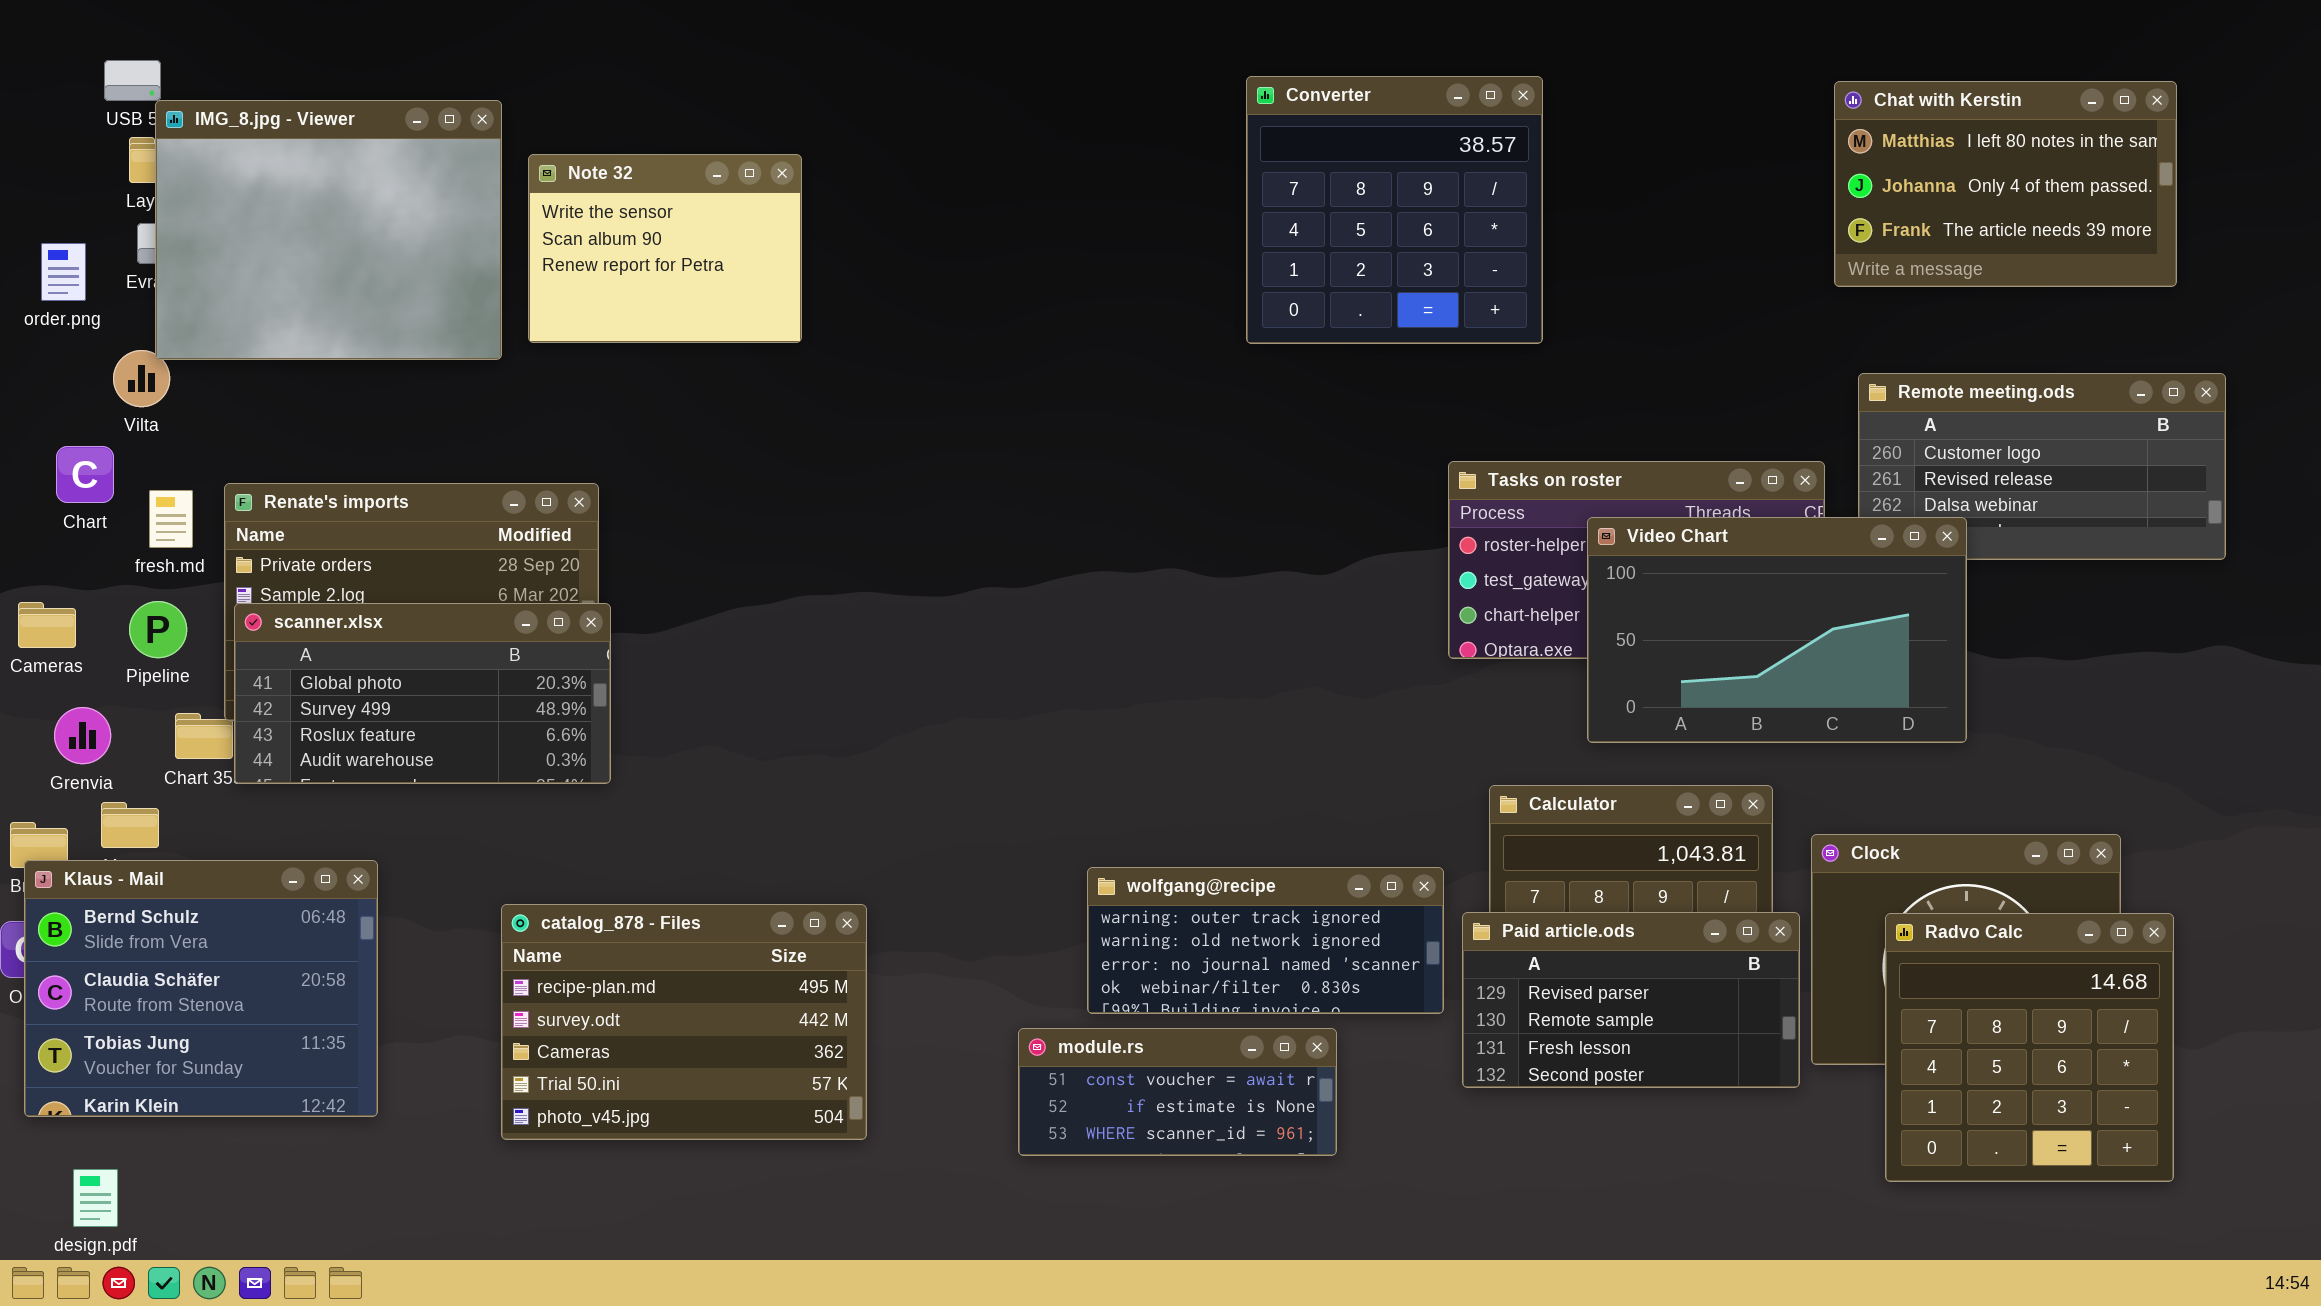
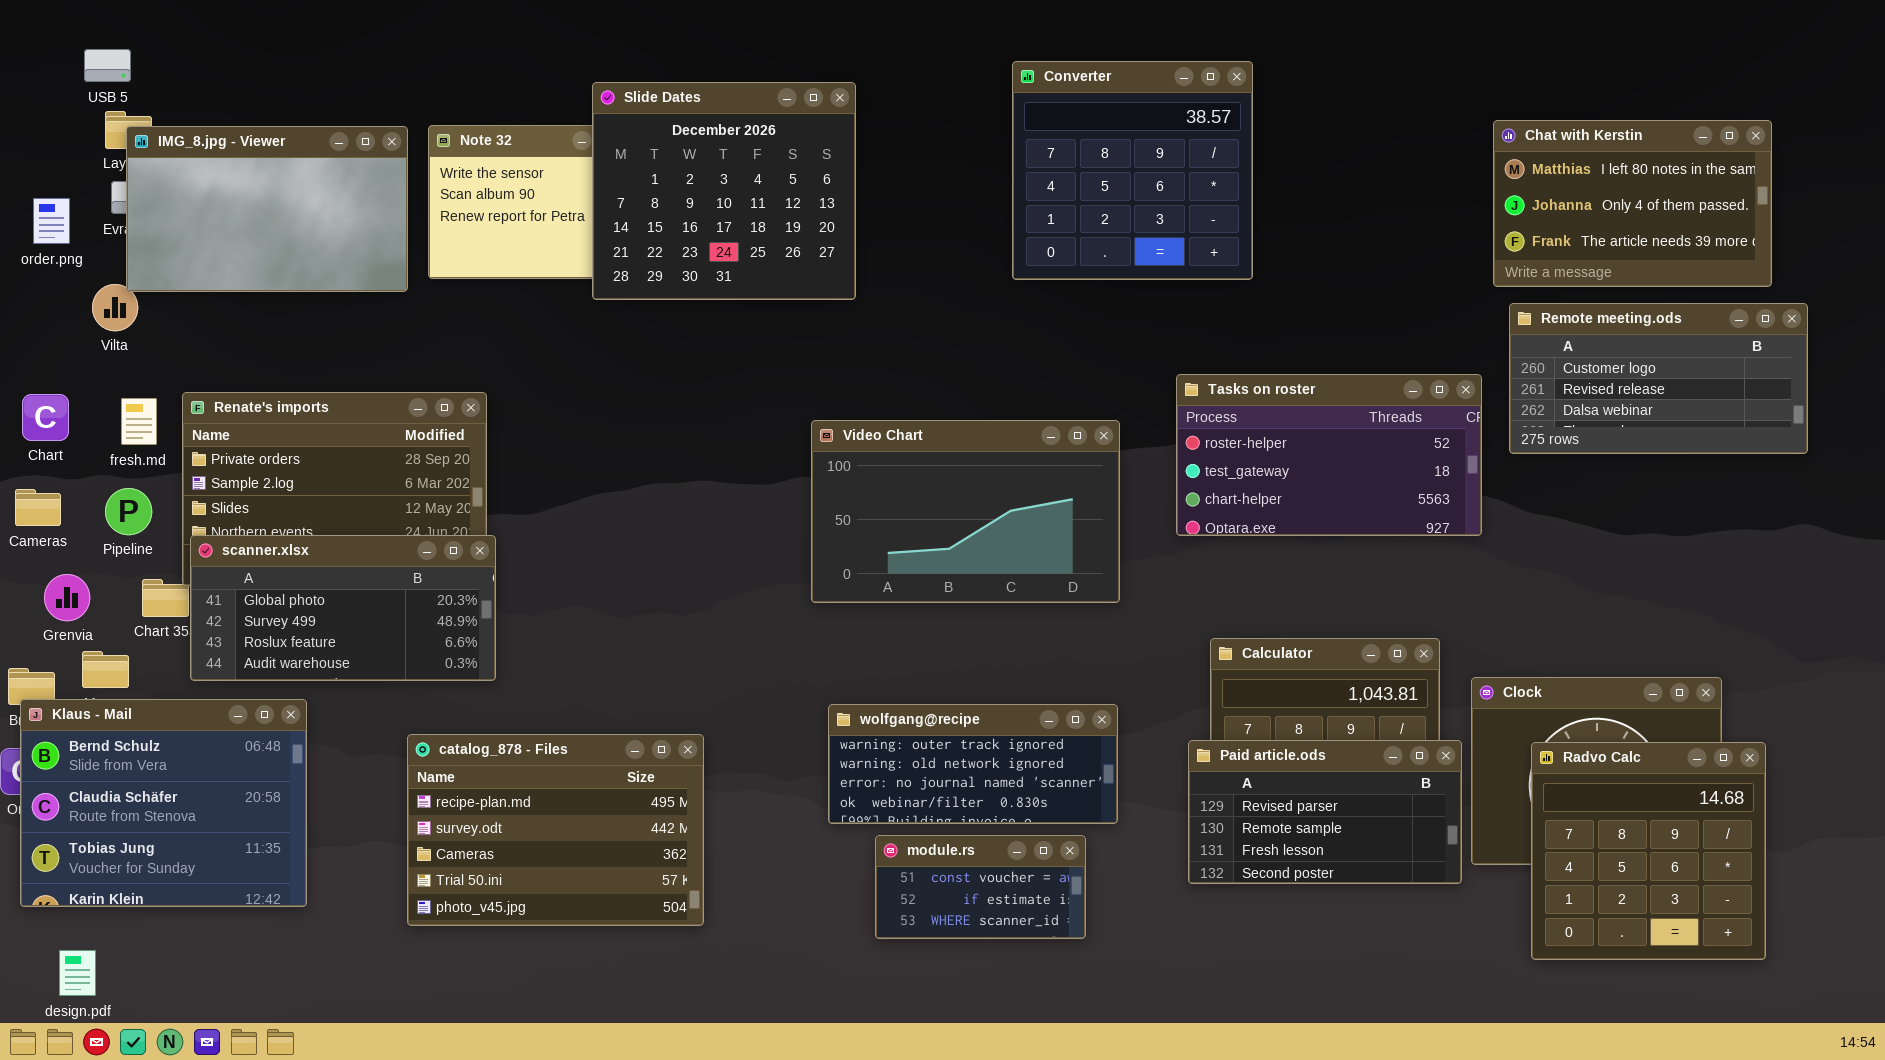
Chat with Kerstin: [1834,81,2177,287] -> [1493,120,1772,287], moved
IMG_8.jpg - Viewer: [155,100,502,360] -> [126,126,408,292], resized
Slide Dates: none -> [592,82,856,300], opened
Chart: [56,446,114,503] -> [22,394,69,441], moved
Video Chart: [1587,517,1967,743] -> [811,420,1120,603], moved
scanner.xlsx: [234,603,611,784] -> [190,535,496,681], moved
wolfgang@recipe: [1087,867,1444,1014] -> [828,704,1118,824], moved
module.rs: [1018,1028,1337,1156] -> [875,835,1086,939], resized

